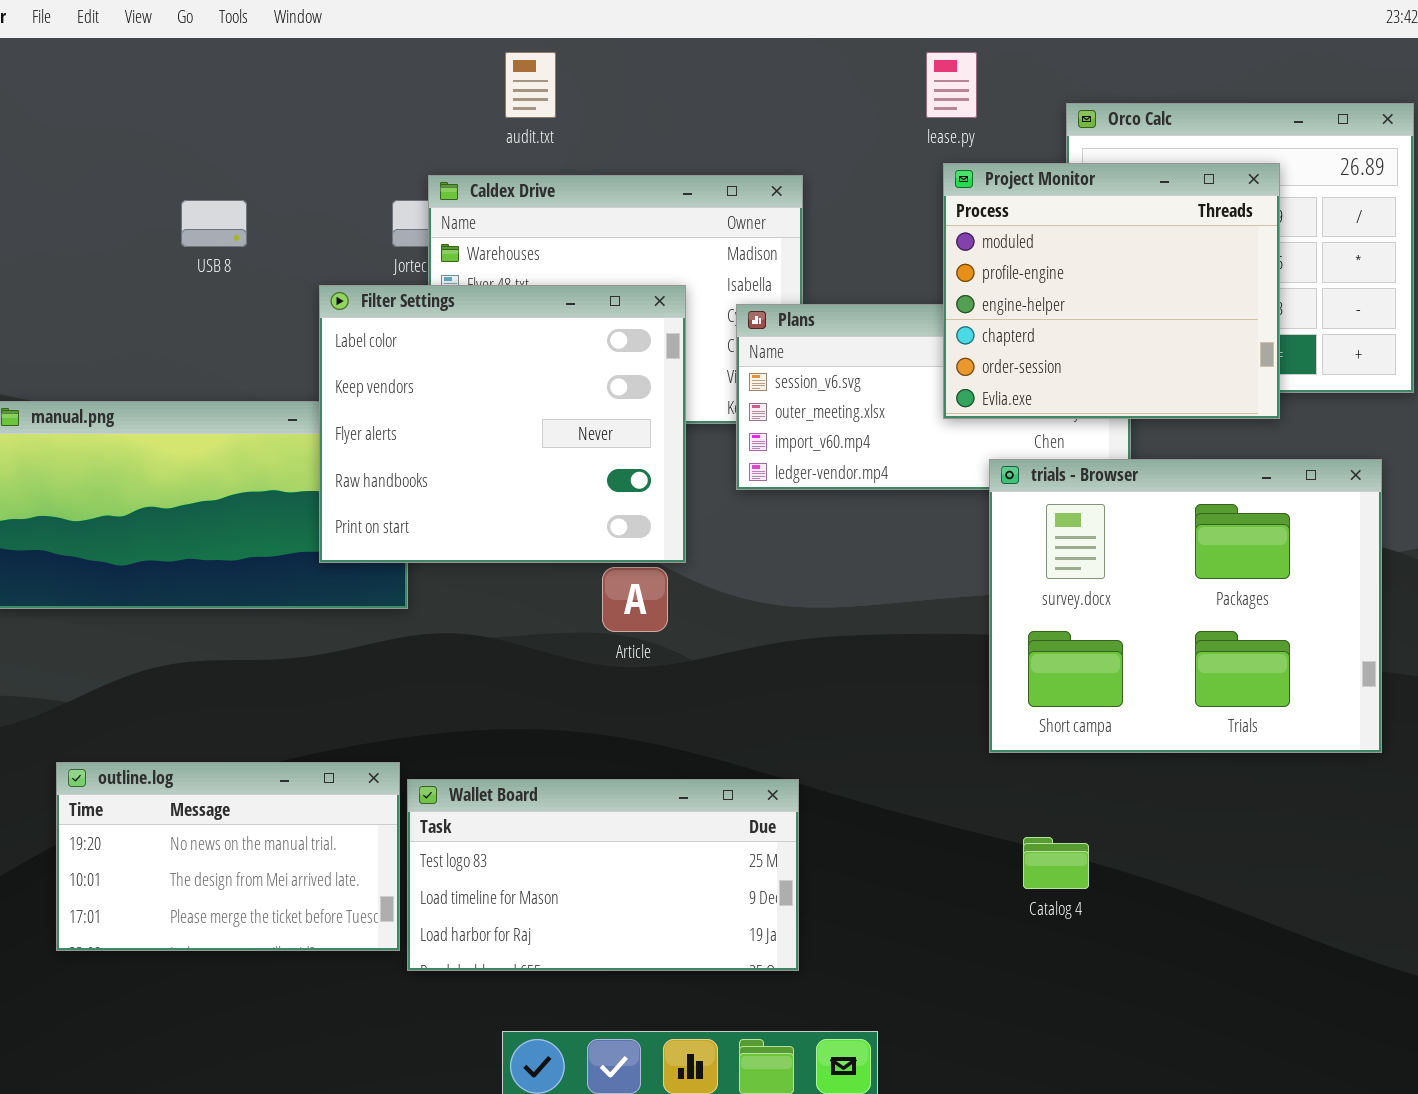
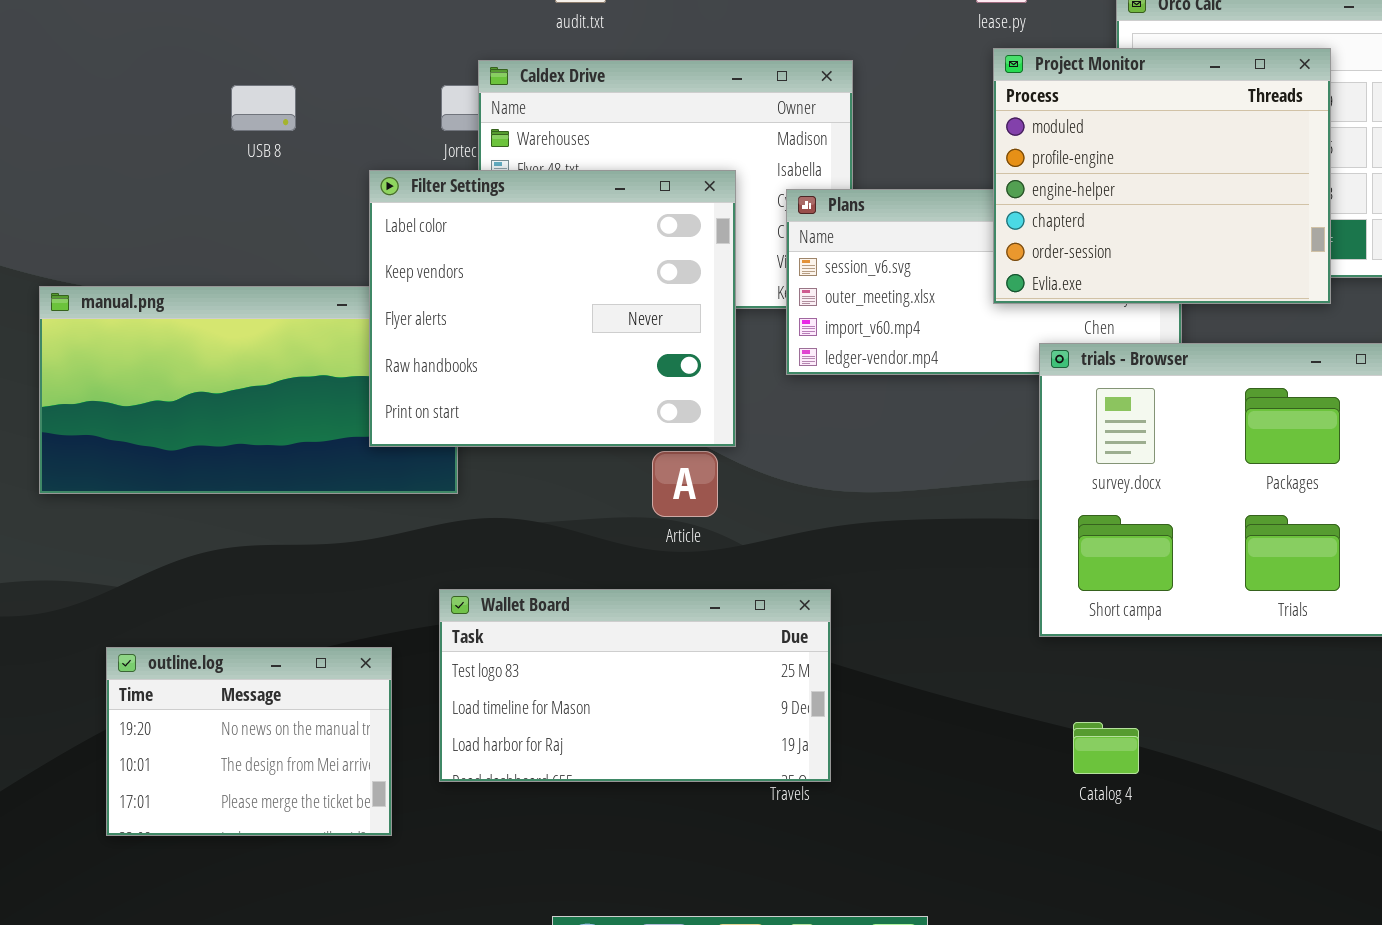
outline.log: [56,762,400,951] -> [106,647,392,836], resized
Wallet Board: [407,779,799,971] -> [439,589,831,782], moved

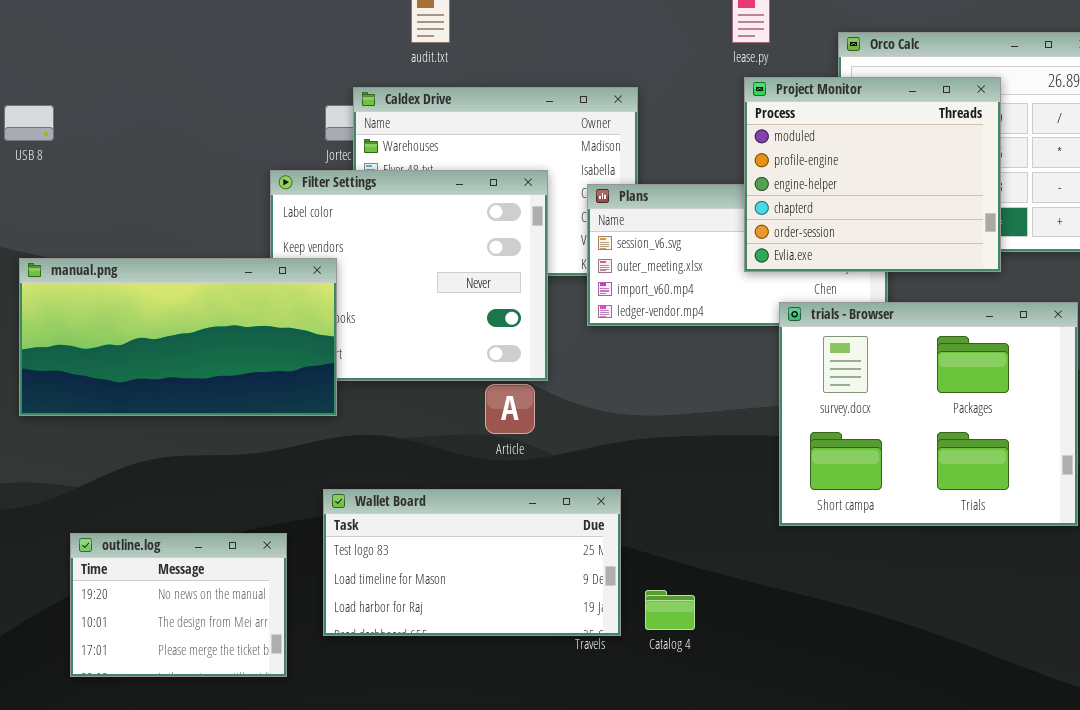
USB 8: [231,85,296,131] -> [4,105,54,141], moved
manual.png: [39,286,458,494] -> [19,258,337,416], raised
Catalog 4: [1073,722,1139,774] -> [645,590,695,630], moved

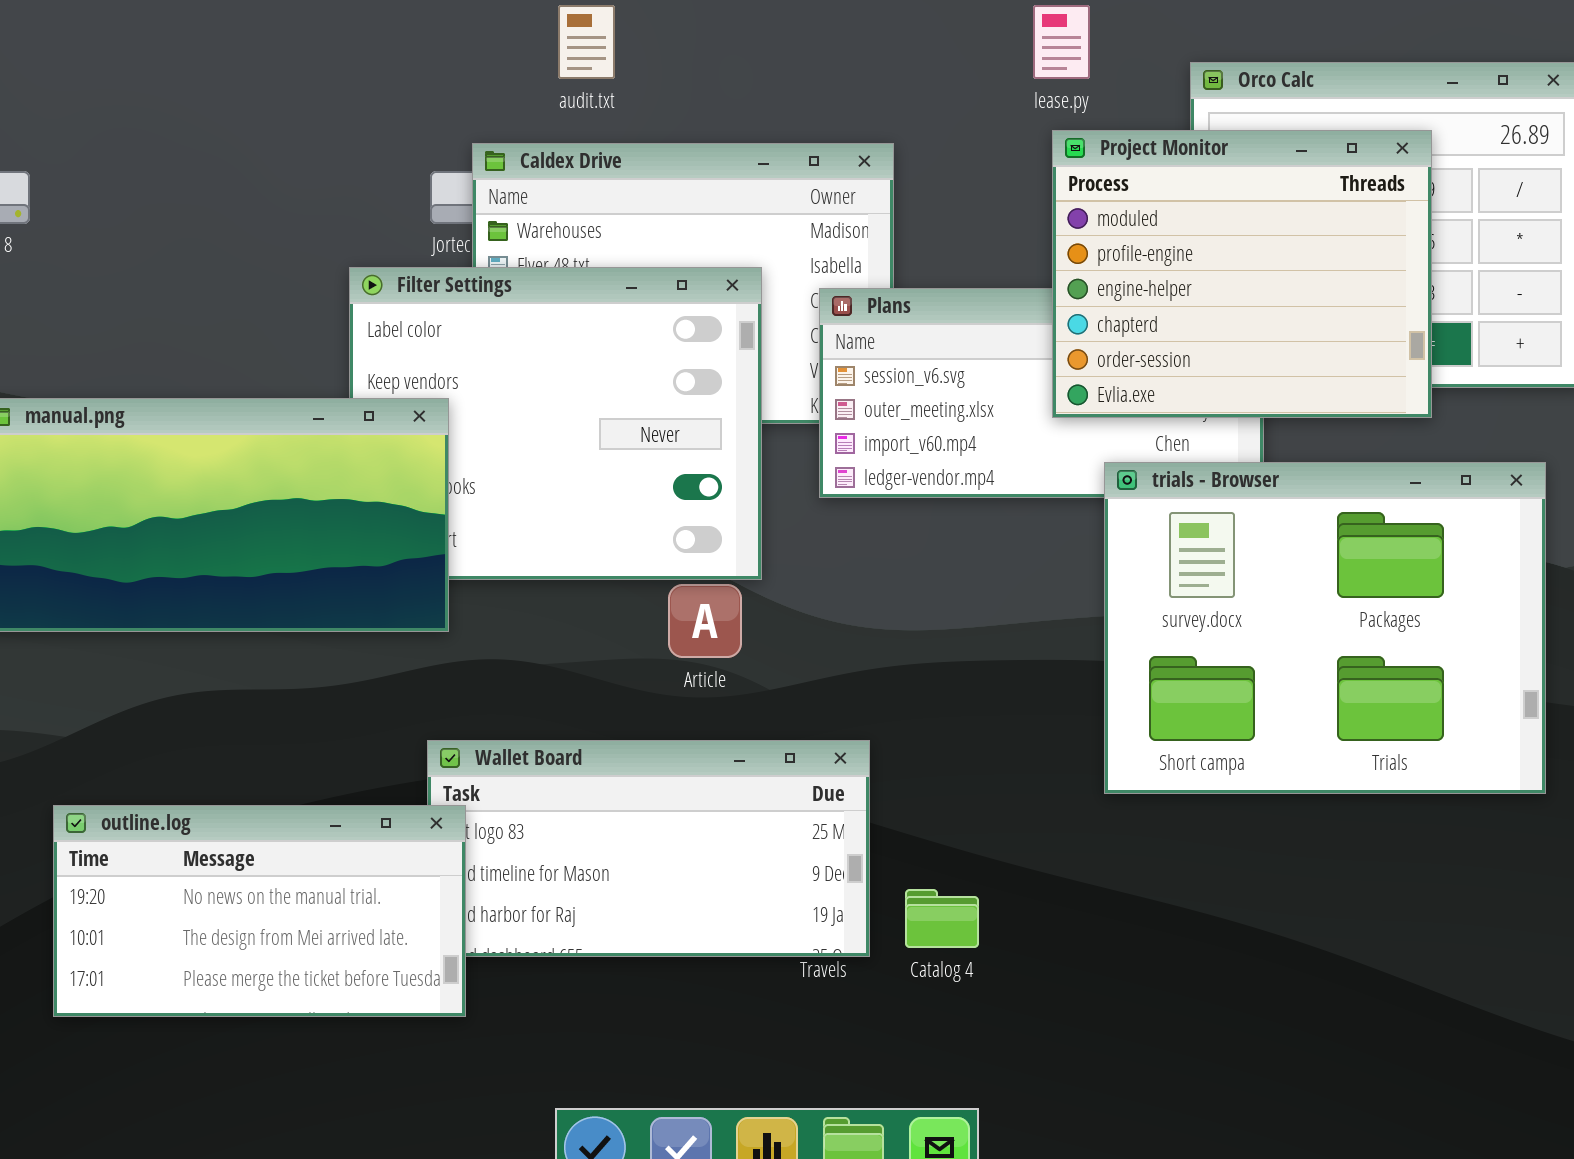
outline.log: [70,533,287,677] -> [53,805,466,1017], resized

